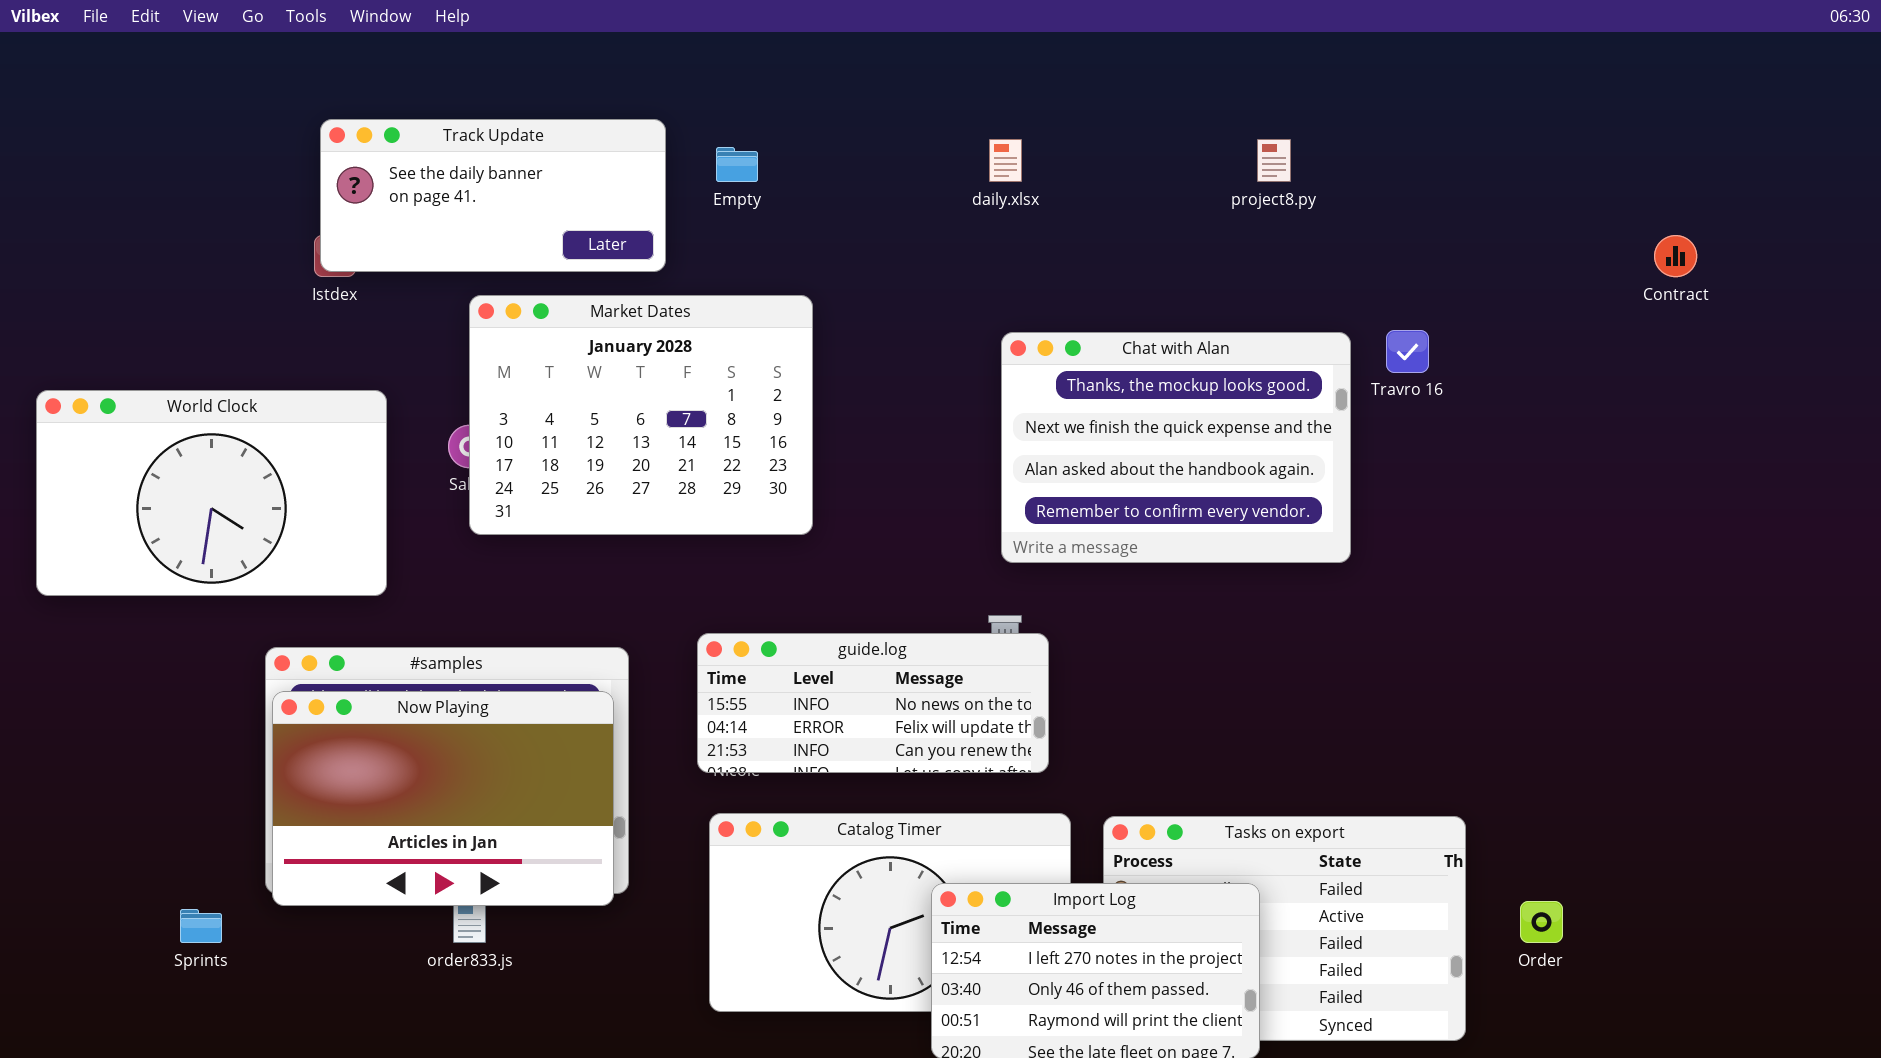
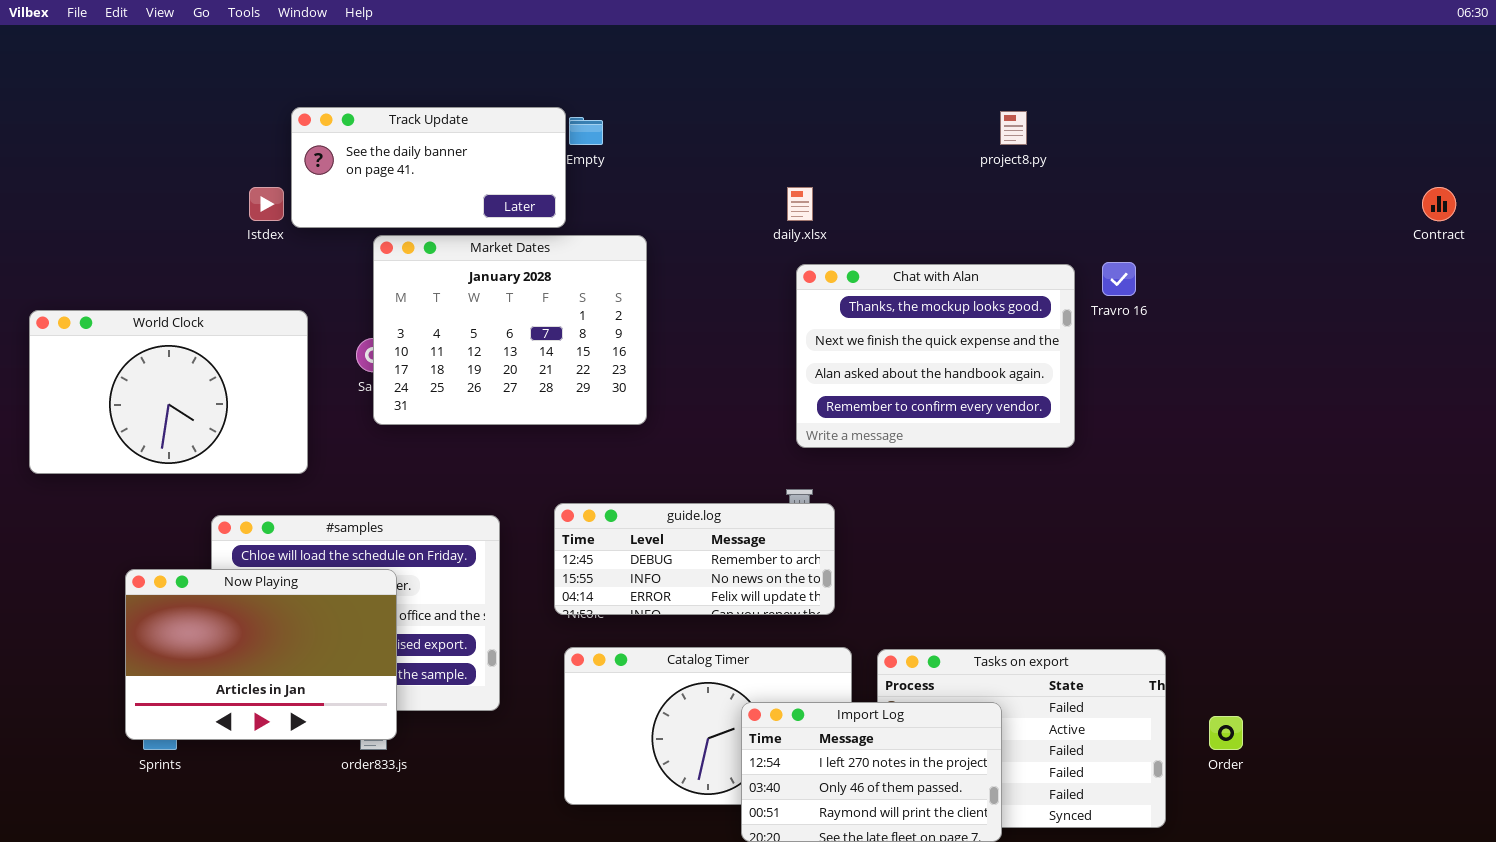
Track Update: [320,119,666,272] -> [291,107,566,228], moved
daily.xlsx: [989,139,1022,182] -> [787,187,813,221], moved
Contract: [1654,235,1697,277] -> [1422,187,1456,221], moved
guide.log: [697,633,1049,773] -> [554,503,835,615], scrolled up 1 row
Now Playing: [272,691,614,906] -> [125,569,397,740], moved

